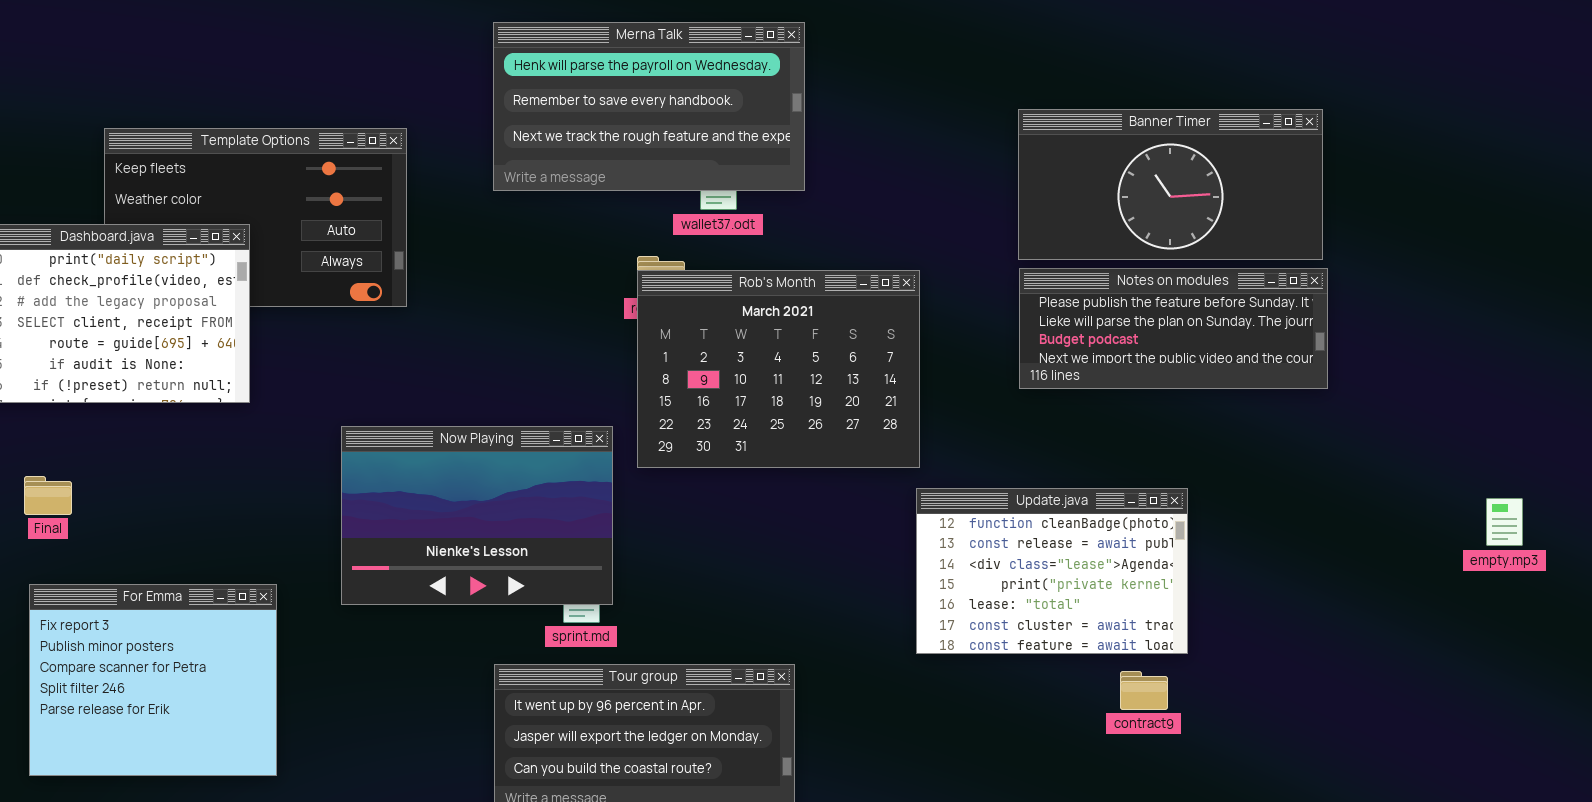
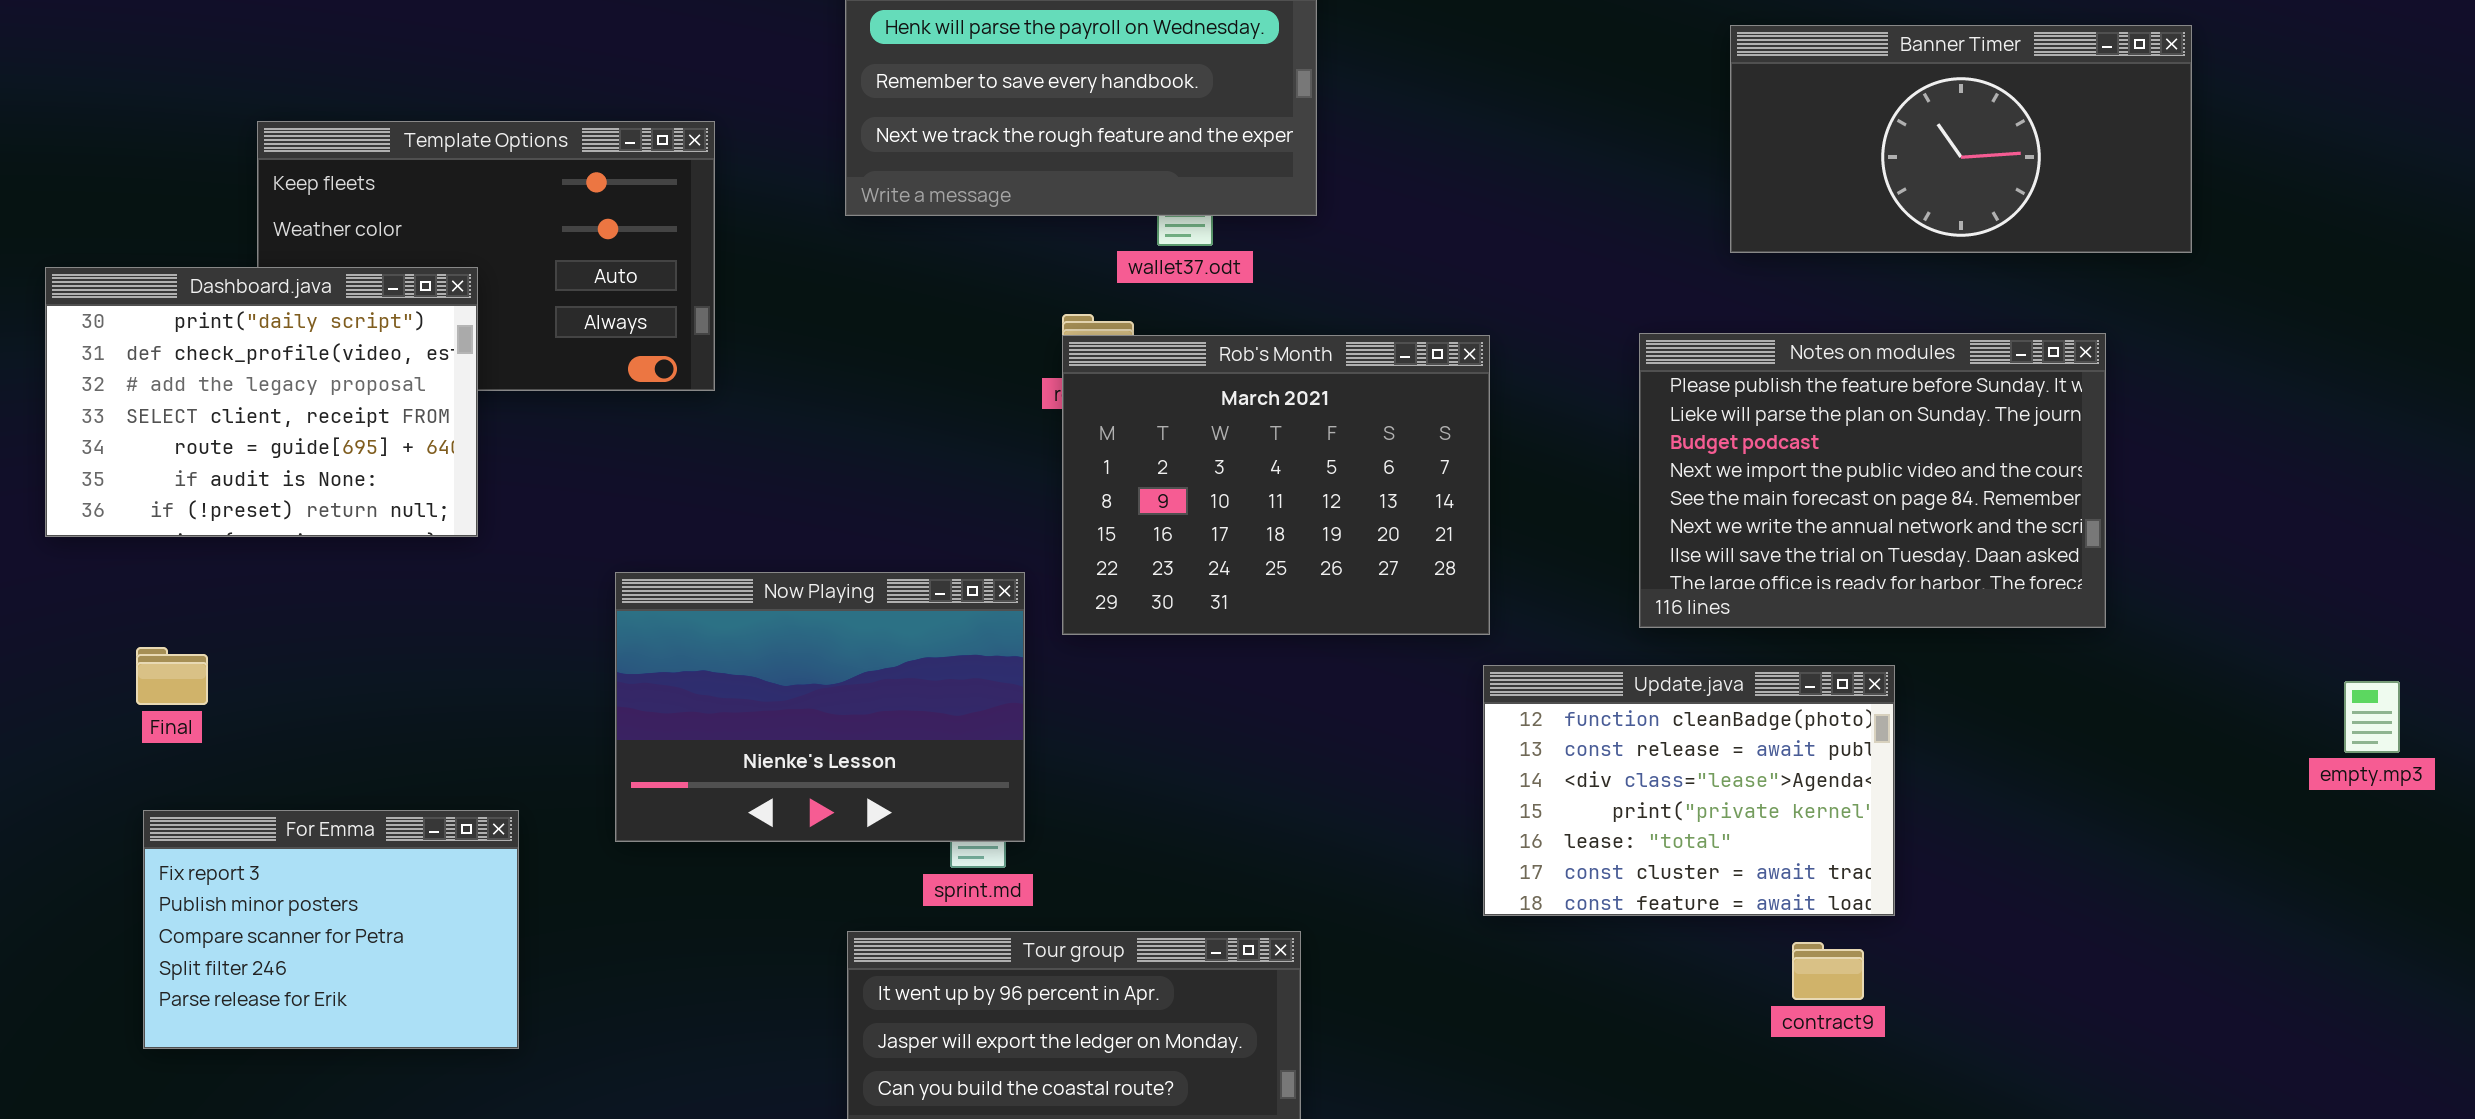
Banner Timer: [1018,109,1323,260] -> [1730,25,2192,253], moved
Notes on modules: [1019,268,1328,389] -> [1639,333,2106,628], resized
For Emma: [29,584,277,776] -> [143,810,519,1049], resized

